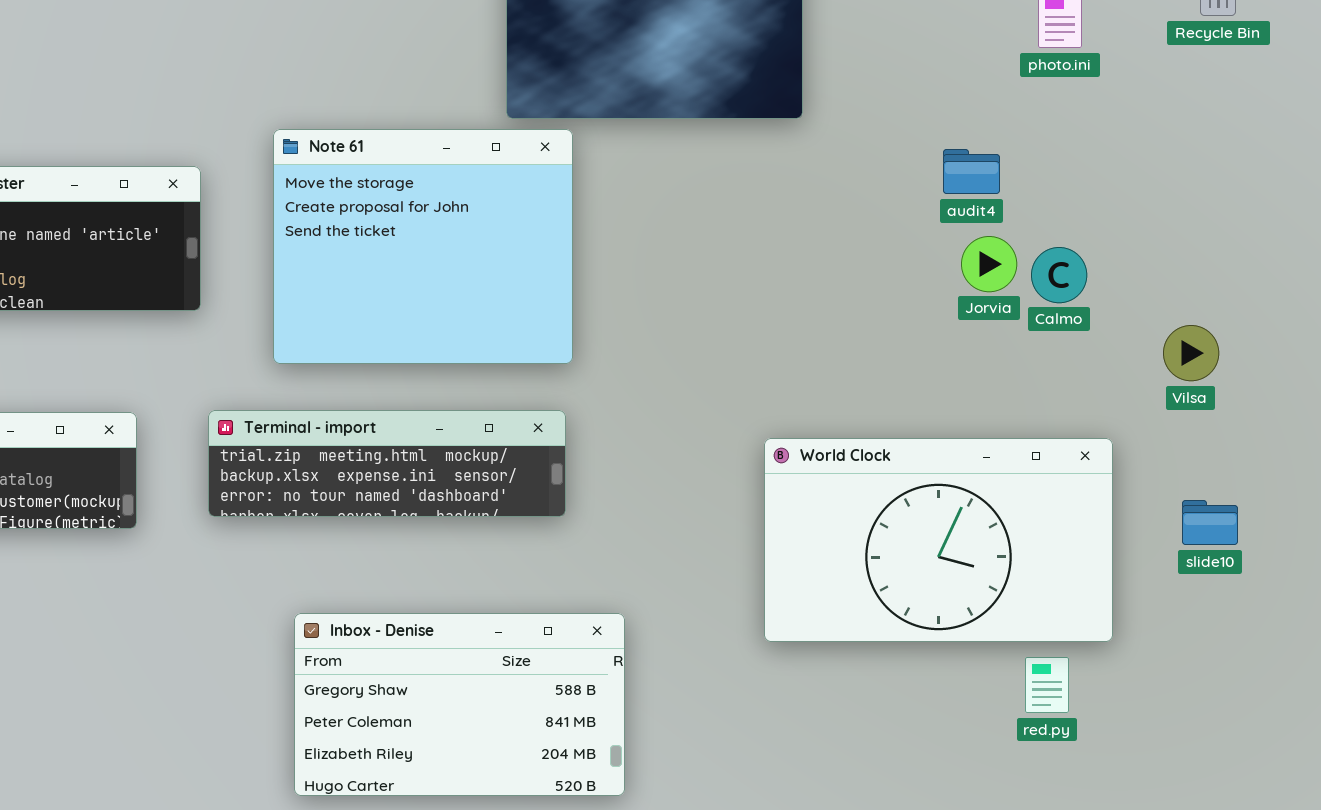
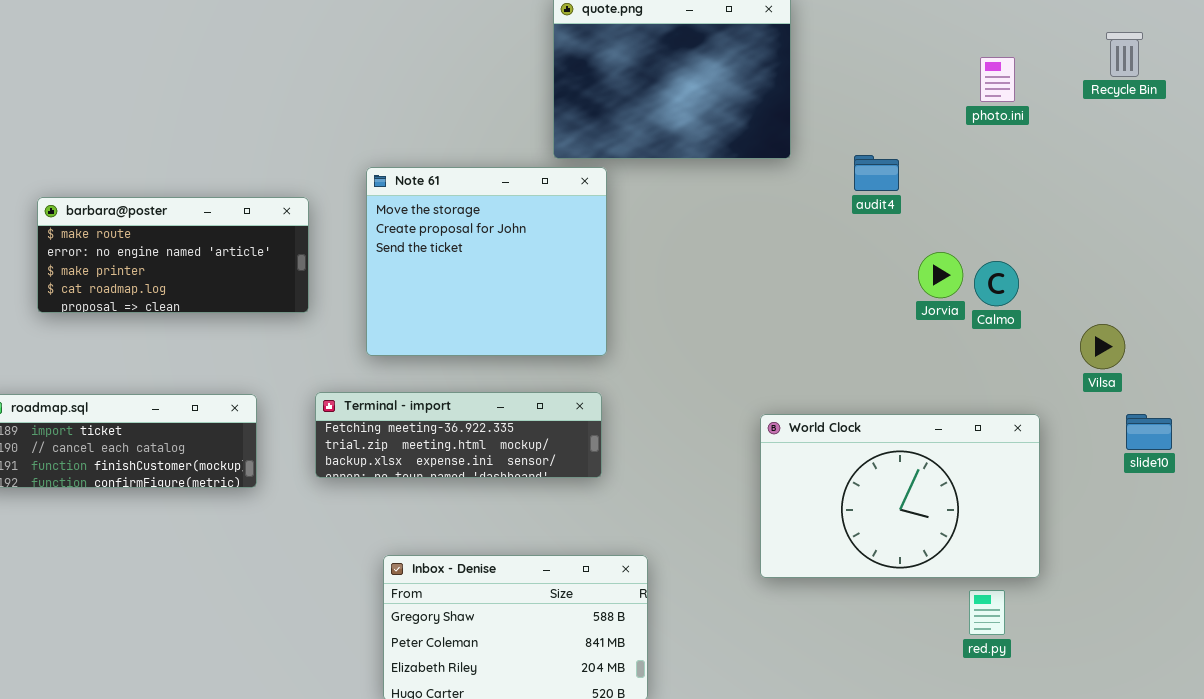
audit4: [943,149,1000,194] -> [854,155,899,191], moved
Terminal - import: [208,410,566,517] -> [315,392,602,478], scrolled up 1 row
slide10: [1182,500,1238,545] -> [1126,414,1172,450], moved

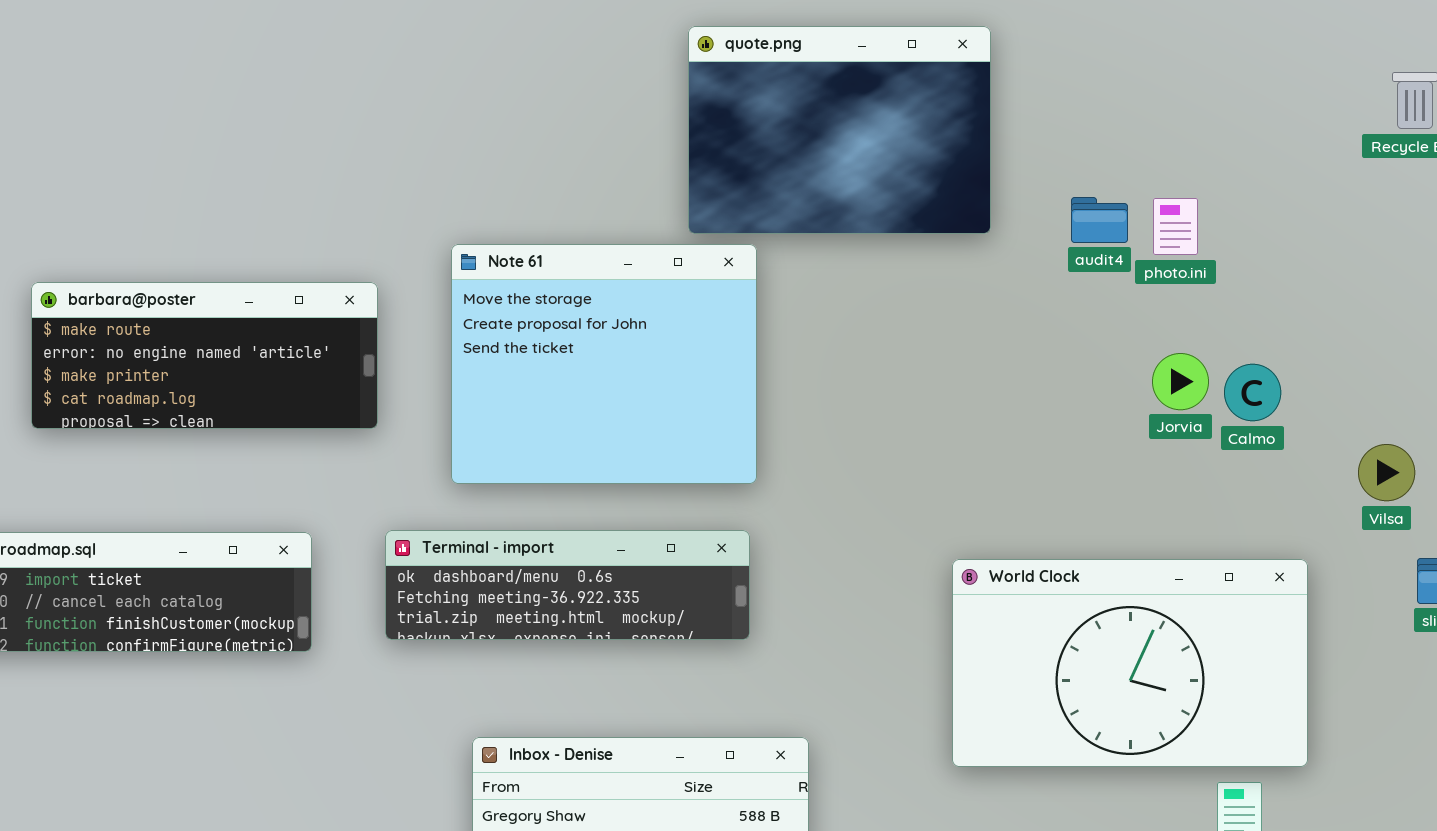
photo.ini: [980,57,1015,102] -> [1153,198,1198,255], moved
audit4: [854,155,899,191] -> [1071,197,1128,243], moved
Terminal - import: [315,392,602,478] -> [385,530,750,640], scrolled up 1 row

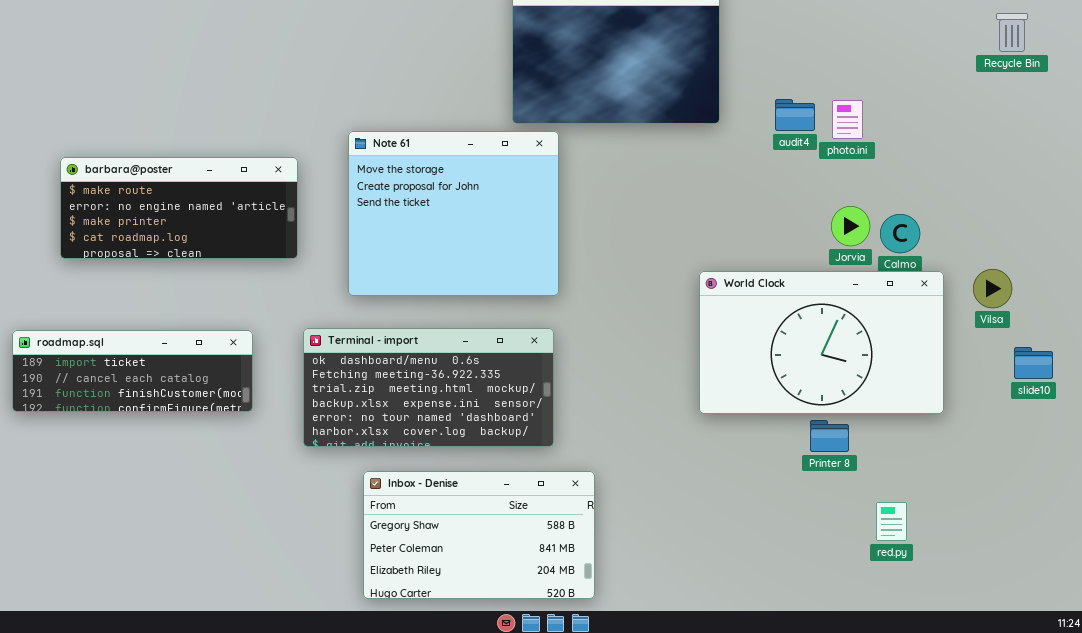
Terminal - import: [385,530,750,640] -> [303,328,554,447], resized
World Clock: [952,559,1308,767] -> [699,271,944,414], moved

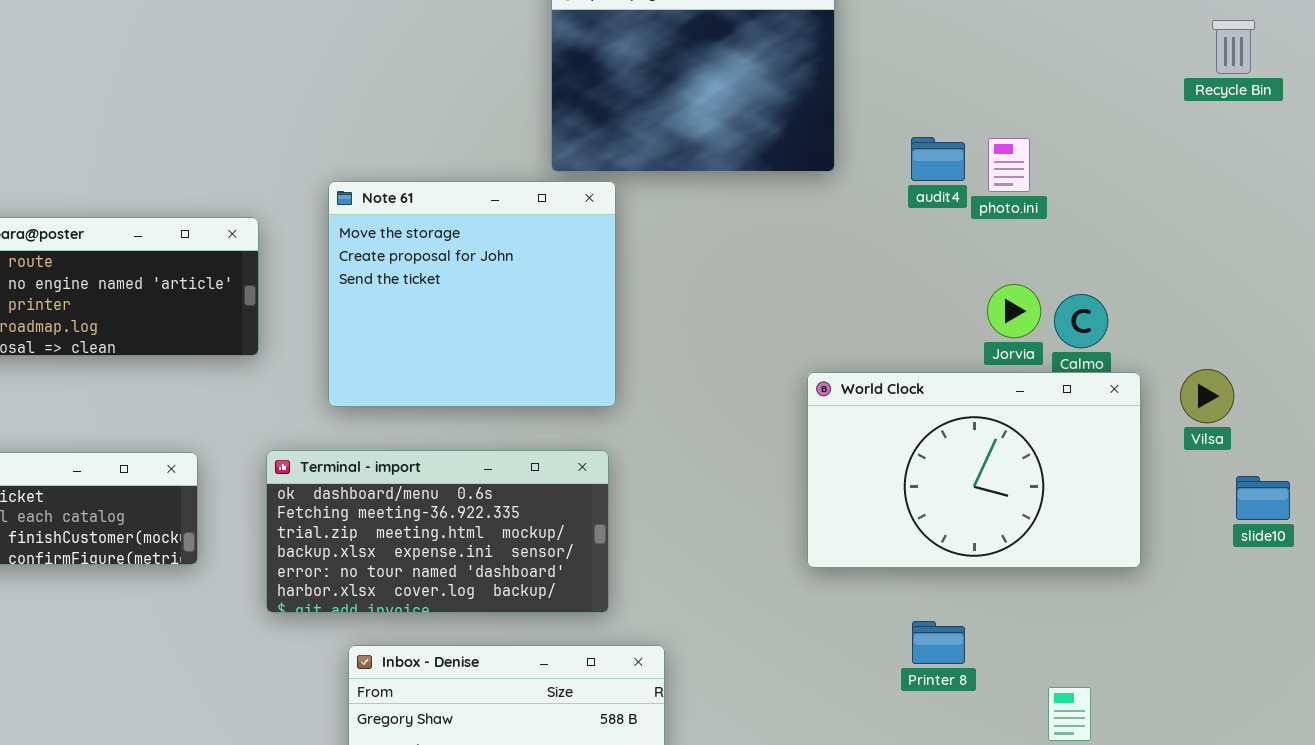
Printer 8: [810,420,849,452] -> [912,621,965,664], moved

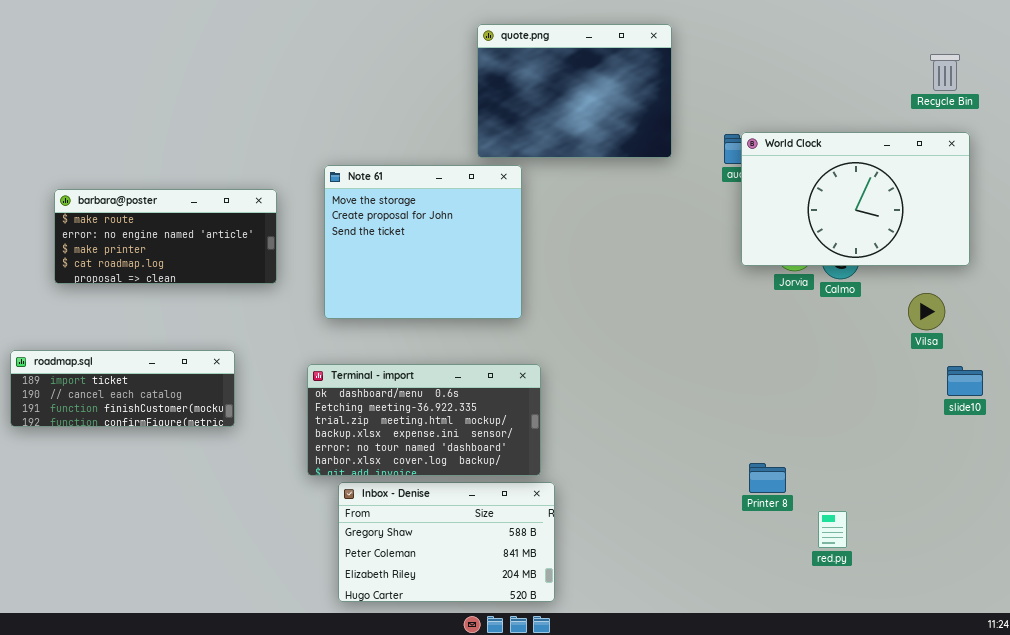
World Clock: [807,372,1141,568] -> [741,132,970,266], moved
Terminal - import: [266,450,609,613] -> [307,364,541,476], moved
Printer 8: [912,621,965,664] -> [749,463,786,493], moved

